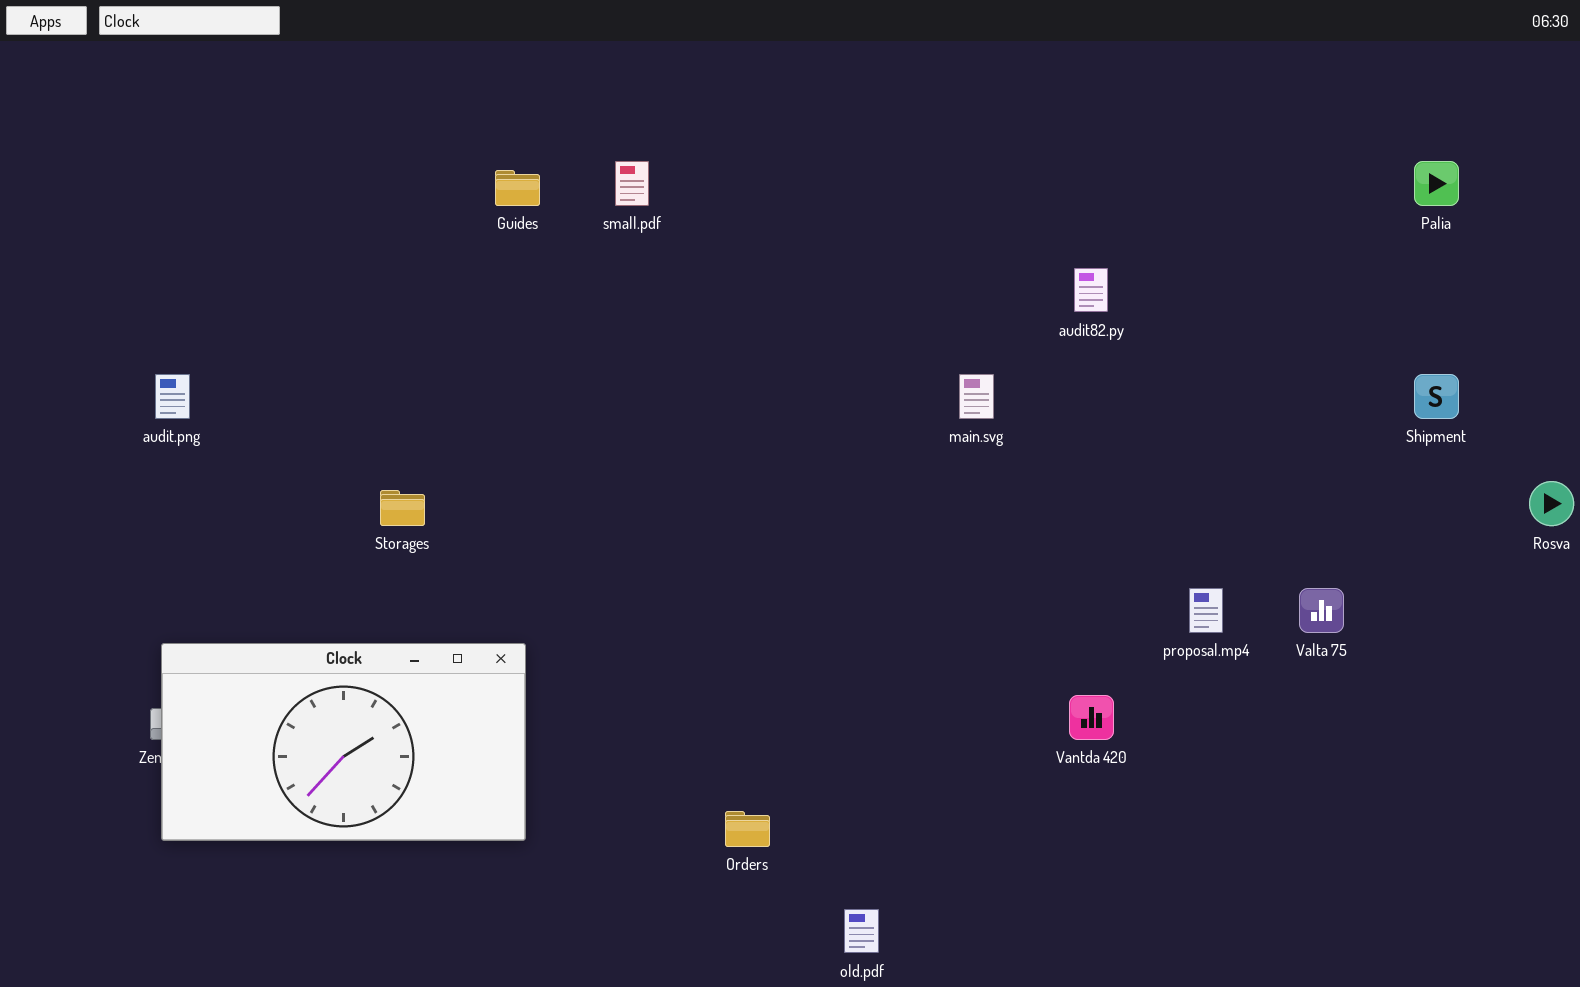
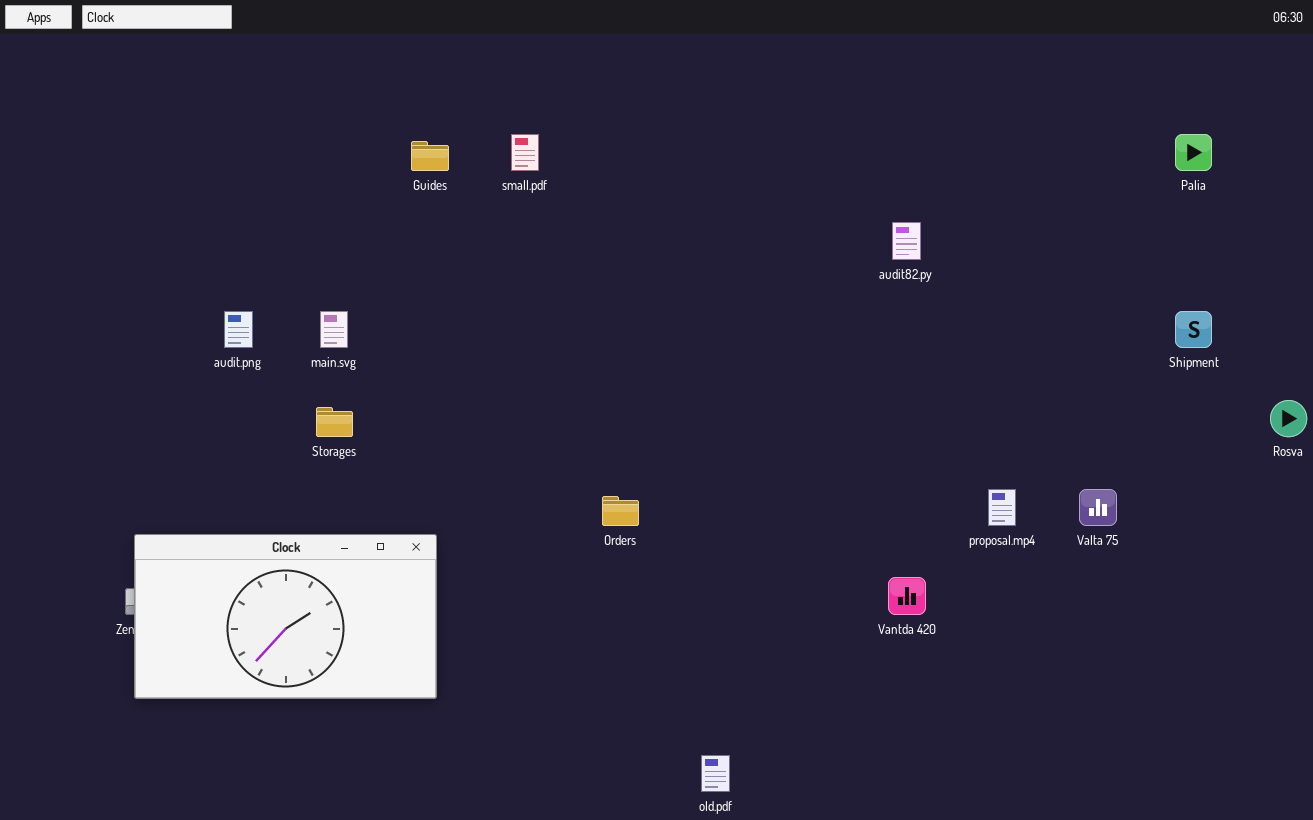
audit.png: [155,374,190,419] -> [224,311,253,348], moved
main.svg: [959,374,994,419] -> [320,311,348,348], moved
Orders: [725,811,770,847] -> [602,496,639,526], moved

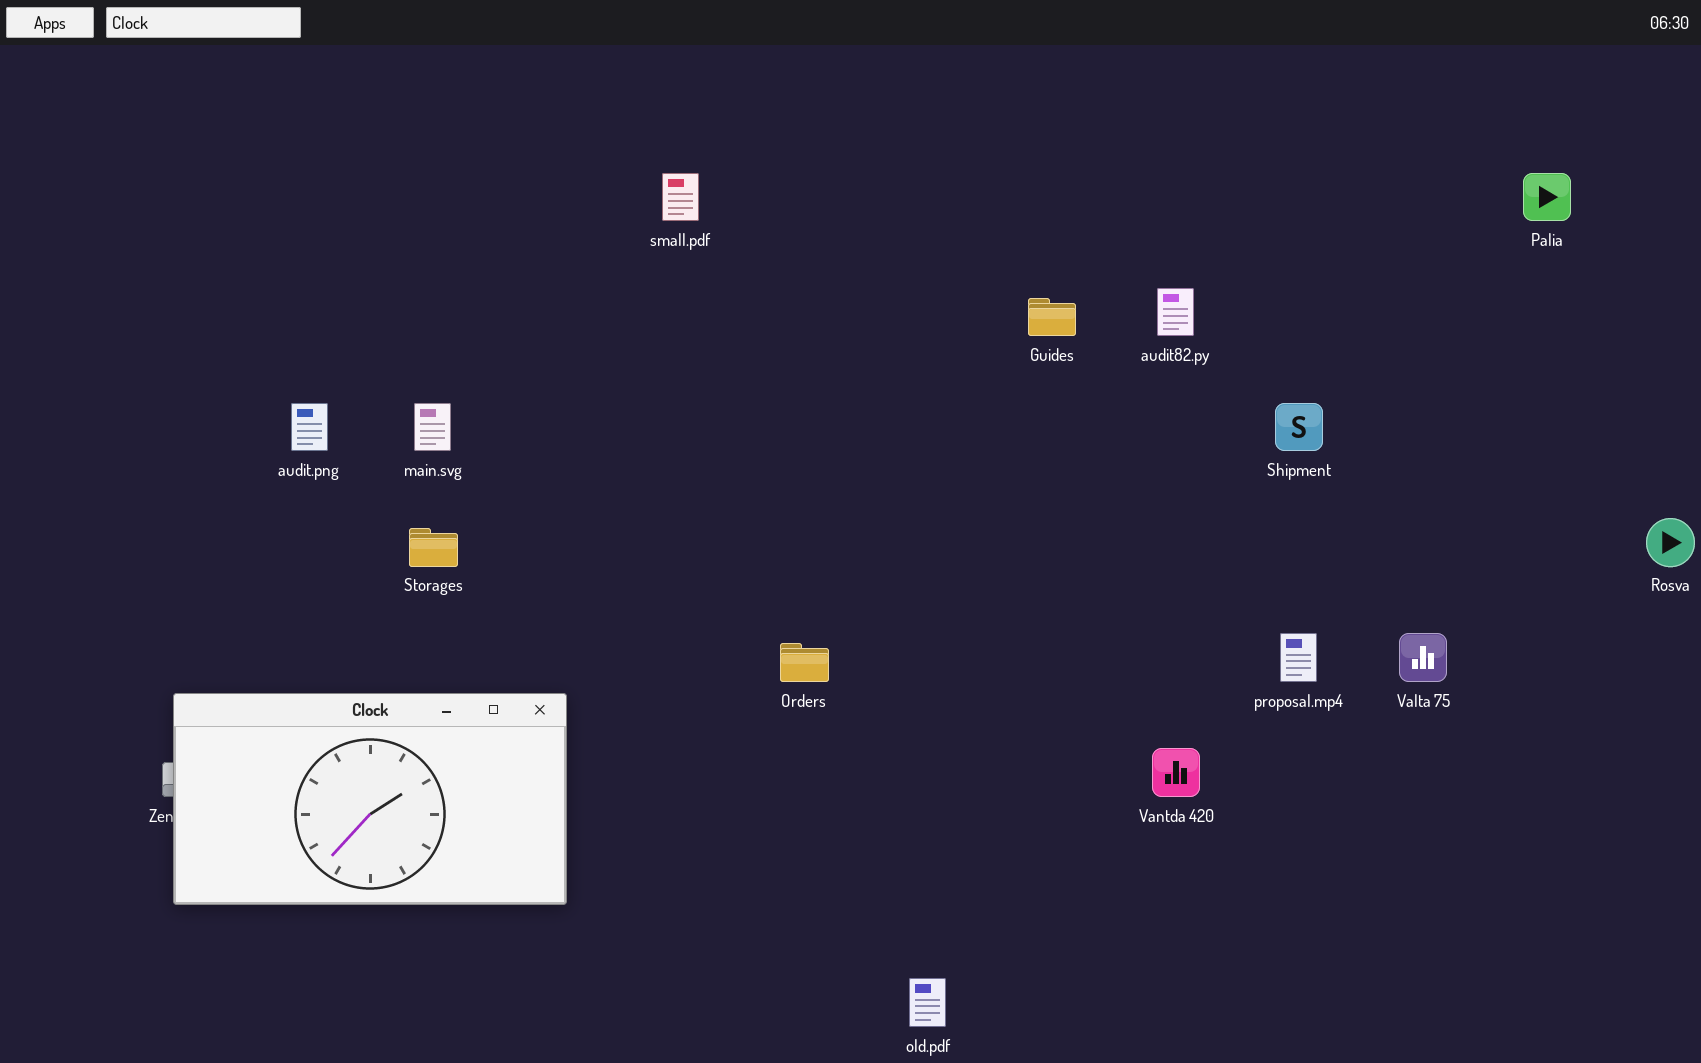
Guides: [411,141,449,171] -> [1028,298,1076,336], moved
Shipment: [1175,311,1212,348] -> [1275,403,1323,451], moved

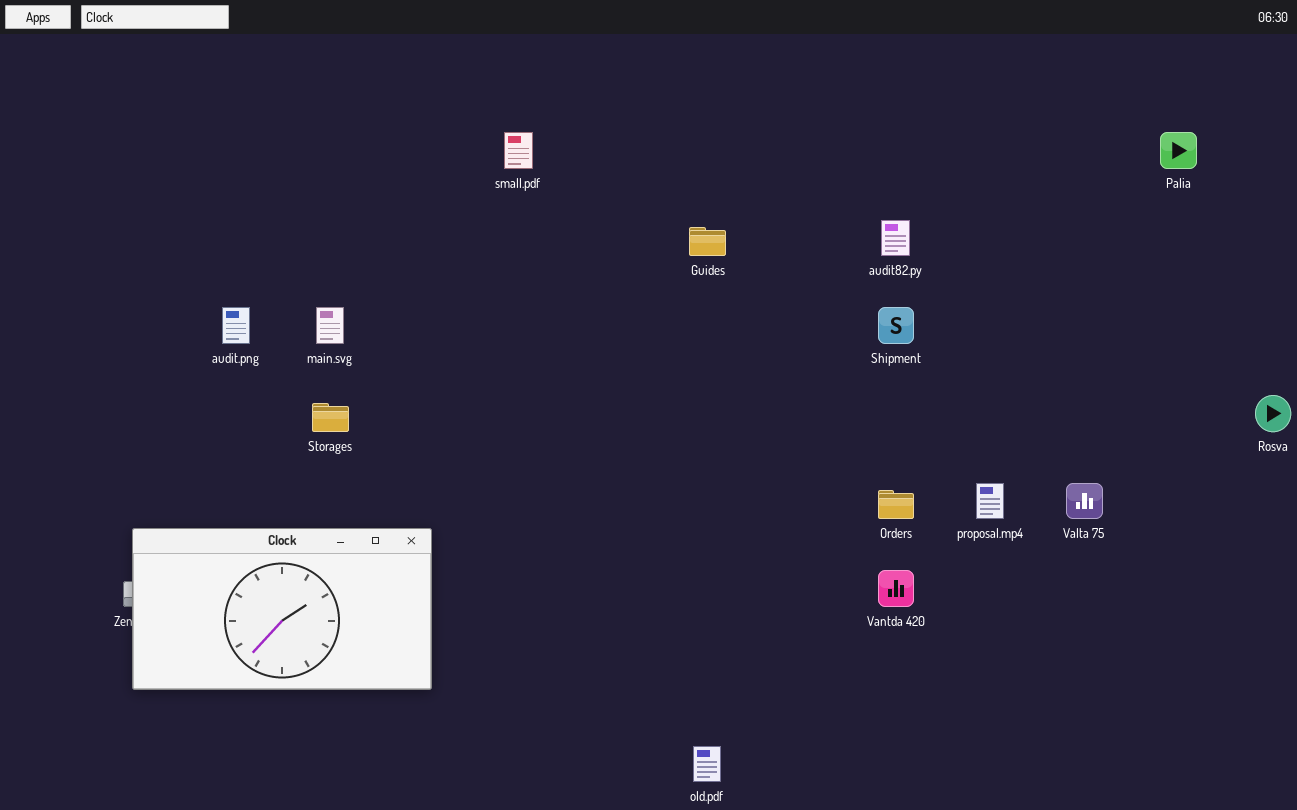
Guides: [1028,298,1076,336] -> [689,227,726,256], moved
Shipment: [1275,403,1323,451] -> [878,307,914,344], moved
Orders: [780,643,829,682] -> [878,490,914,519], moved

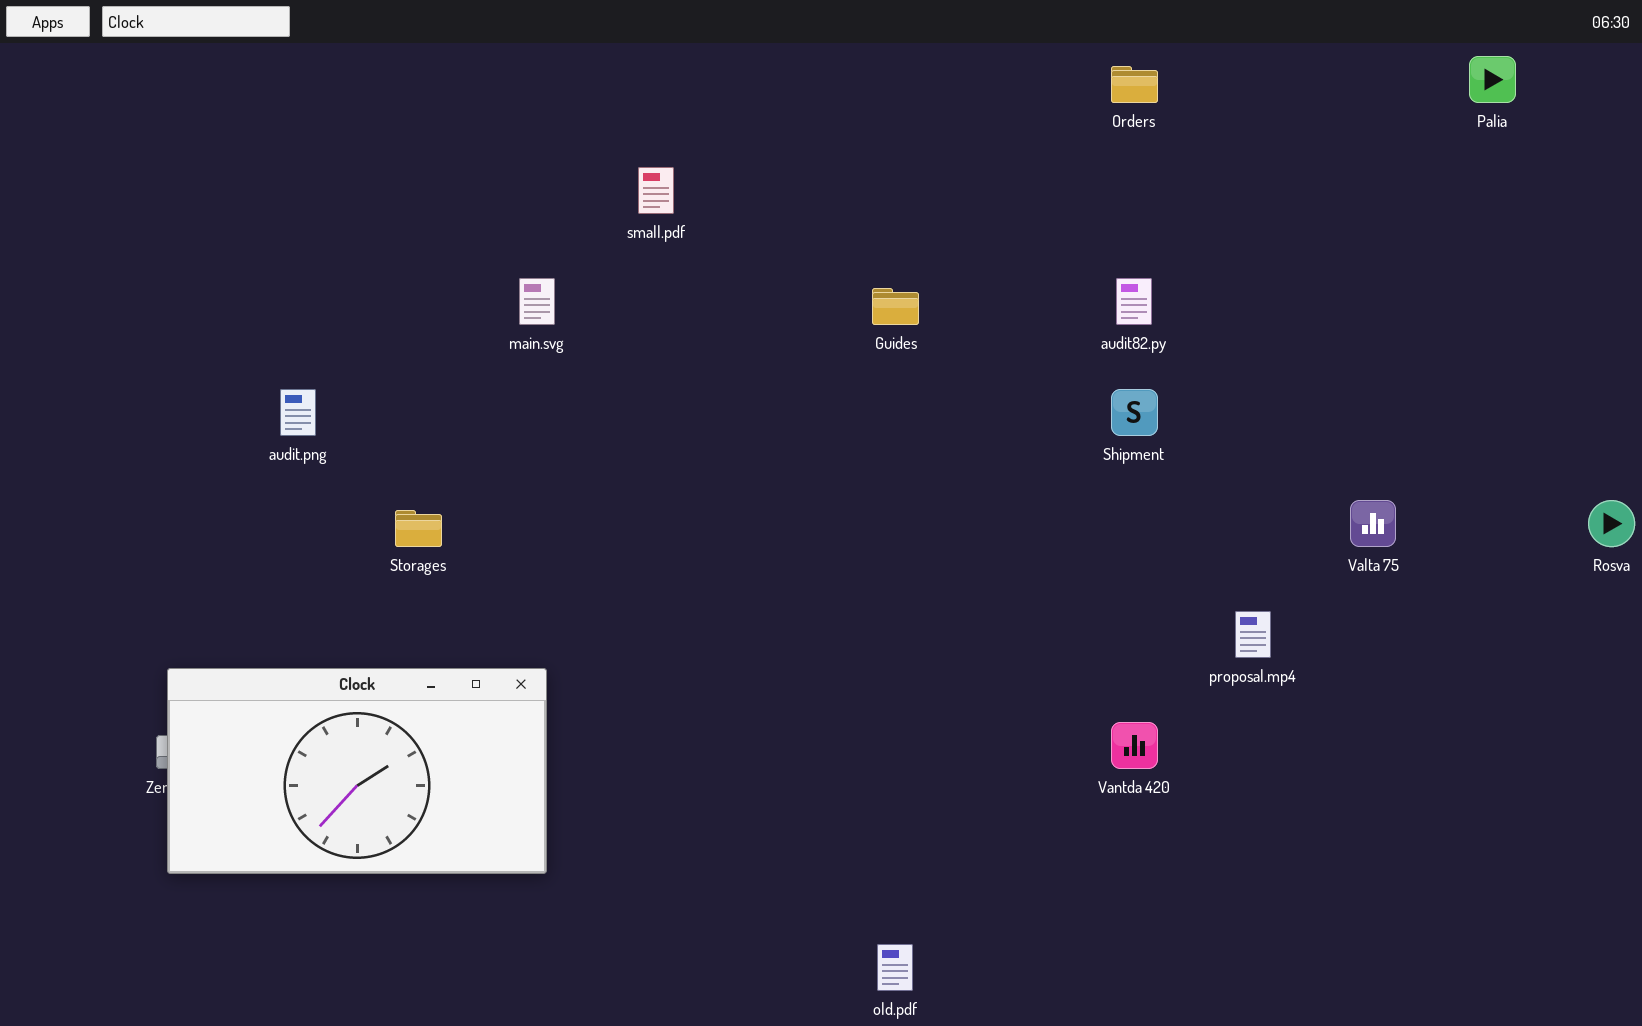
Palia: [1160,132,1197,169] -> [1469,56,1516,103], moved
main.svg: [316,307,344,344] -> [519,278,555,325], moved
Valta 75: [1066,483,1103,519] -> [1350,500,1396,547], moved
Orders: [878,490,914,519] -> [1111,66,1158,103], moved

